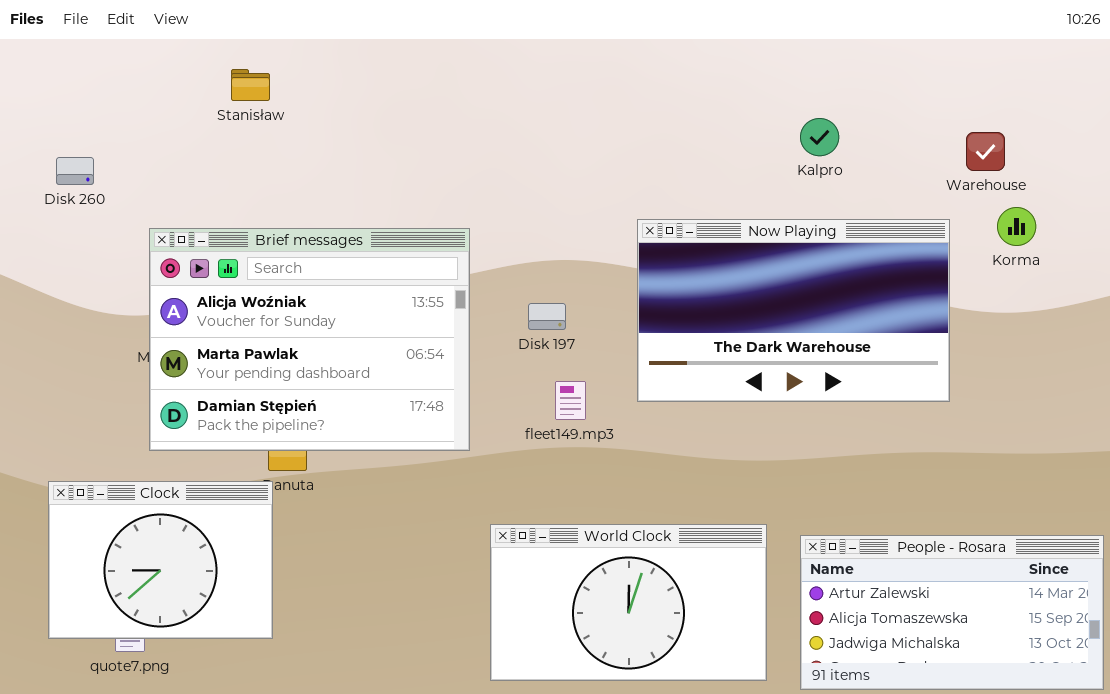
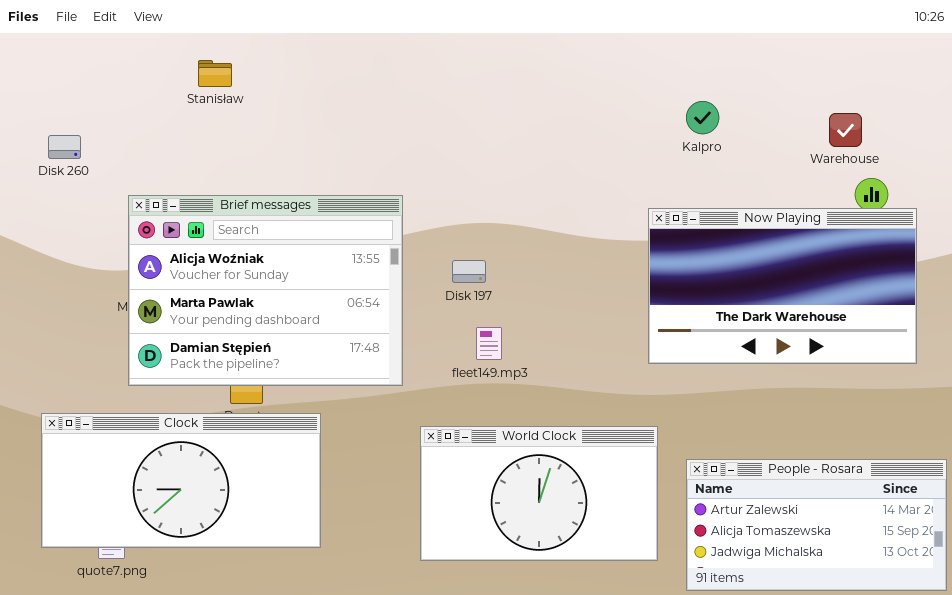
Now Playing: [637,219,950,402] -> [648,208,917,364], moved
Clock: [48,481,273,639] -> [41,413,321,548], resized
World Clock: [490,524,767,681] -> [420,426,658,561], moved

